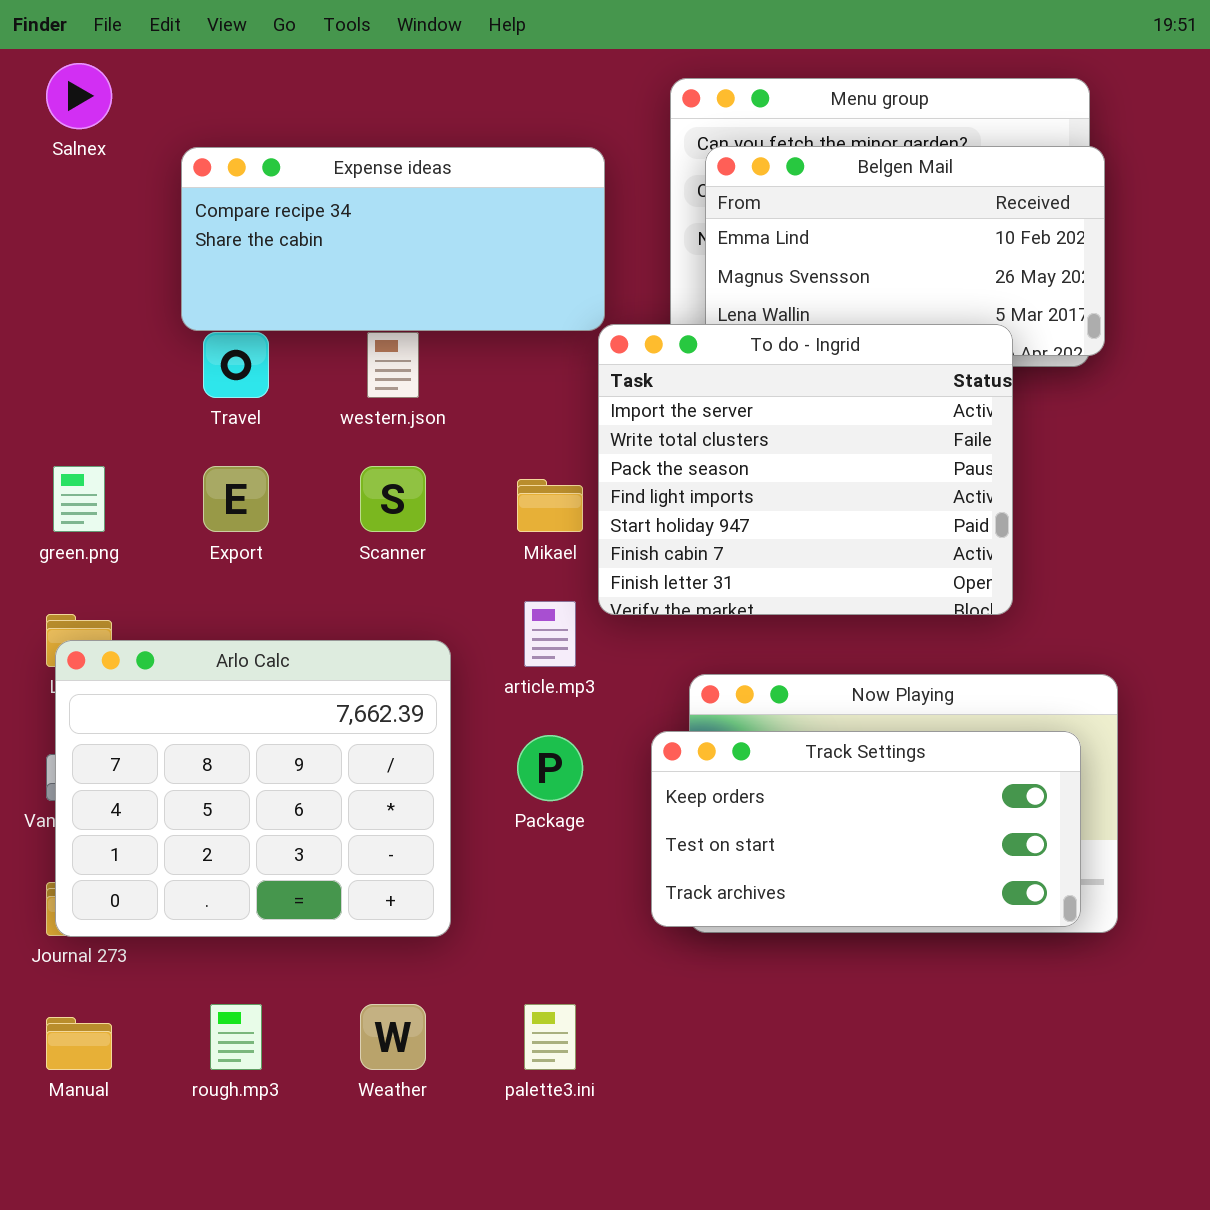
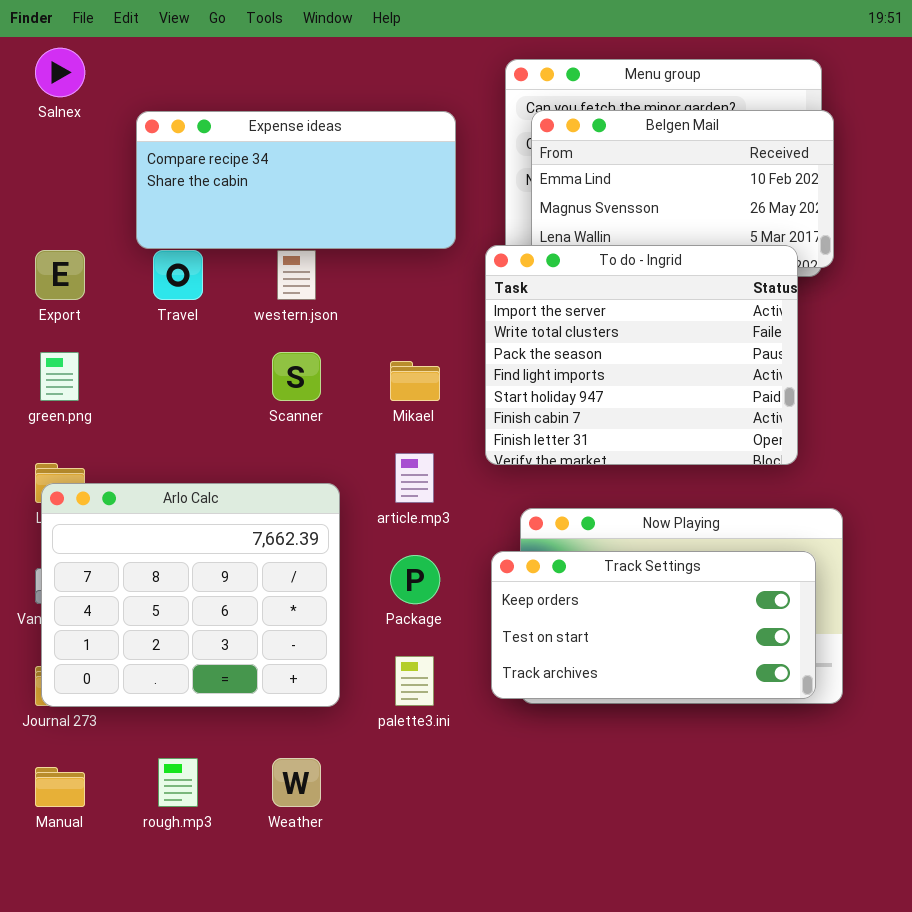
To do - Ingrid: [598,324,1013,615] -> [485,245,798,465], moved
Export: [203,466,269,532] -> [35,250,85,300], moved
palette3.ini: [524,1004,576,1070] -> [395,656,434,706], moved

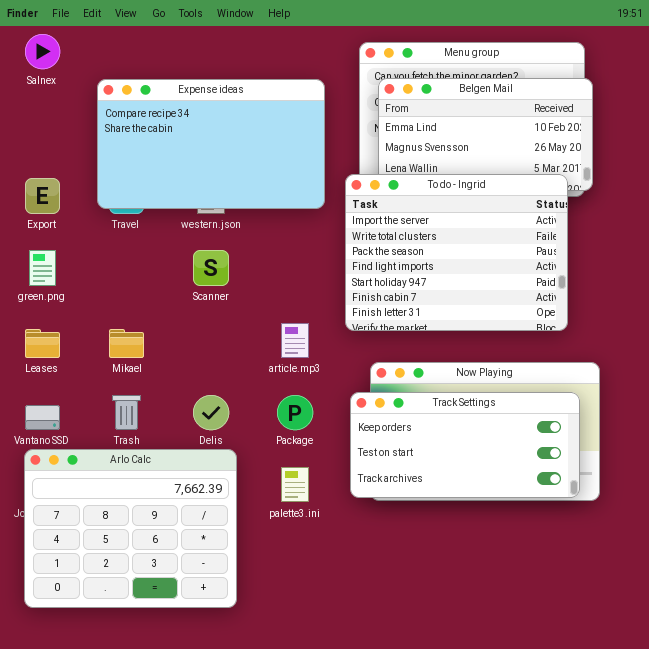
Expense ideas: [136,111,456,249] -> [97,79,325,209], resized
Mikael: [390,361,440,401] -> [109,329,144,358], moved
Arlo Calc: [41,483,340,707] -> [24,449,237,608], moved

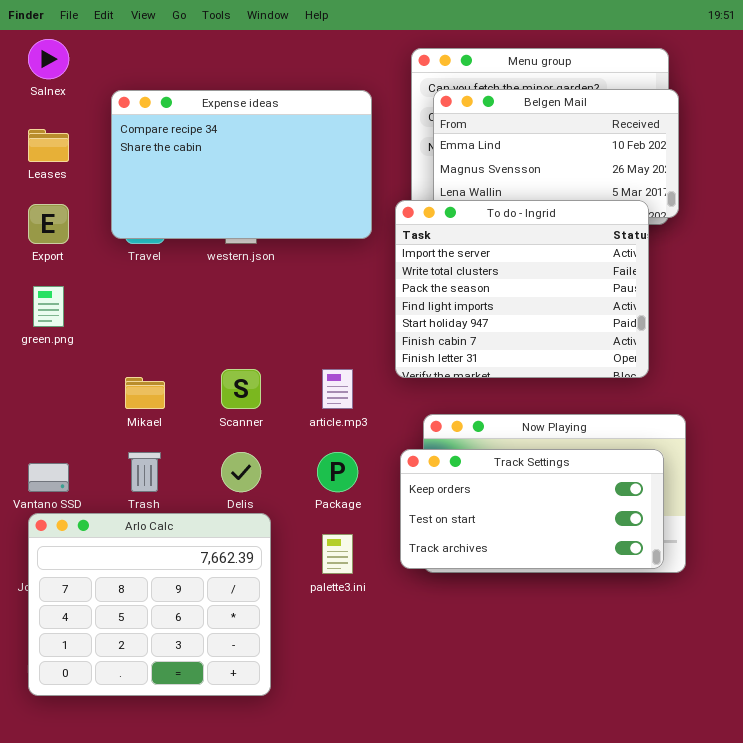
Scanner: [193,250,229,286] -> [221,369,261,409], moved
Leases: [25,329,60,358] -> [28,129,69,162], moved

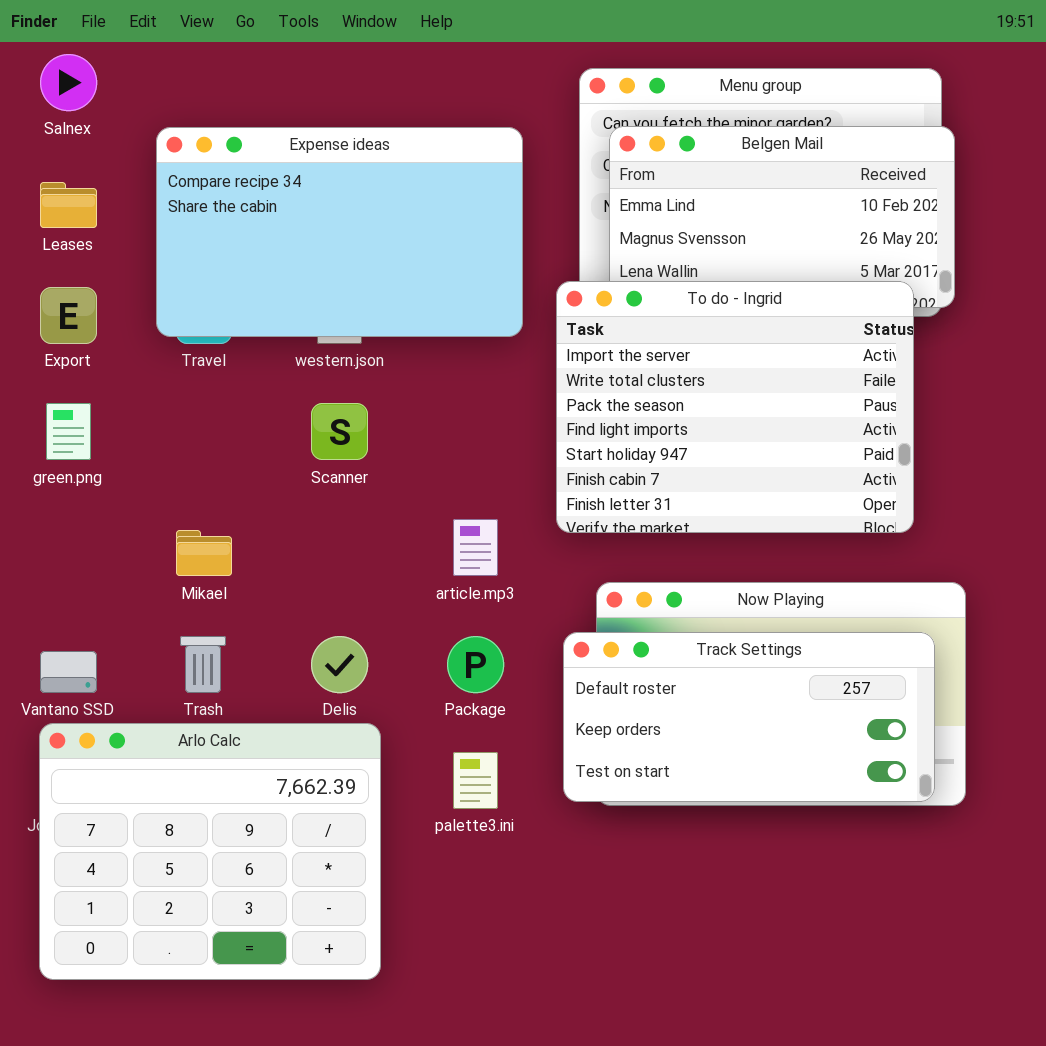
Scanner: [221,369,261,409] -> [311,403,368,460], moved
Track Settings: [400,449,664,569] -> [563,632,935,802], scrolled up 1 row

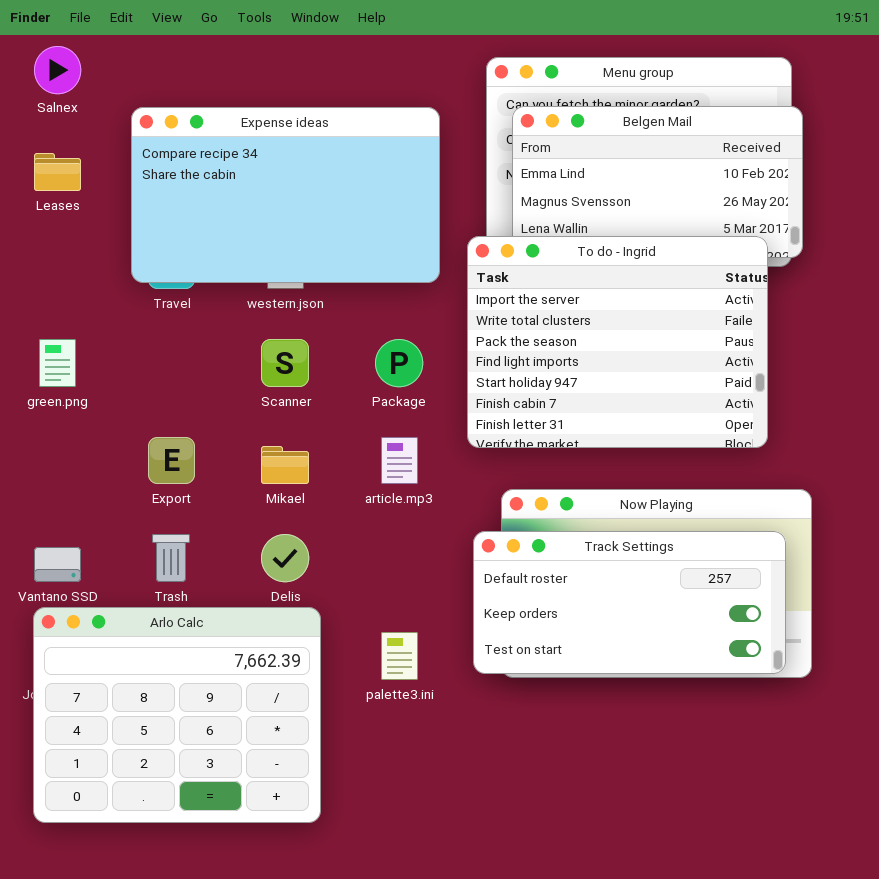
Export: [40,287,97,344] -> [148,437,195,484], moved
Mikael: [176,530,232,576] -> [261,446,309,484], moved
Package: [447,636,504,693] -> [375,339,423,387], moved

